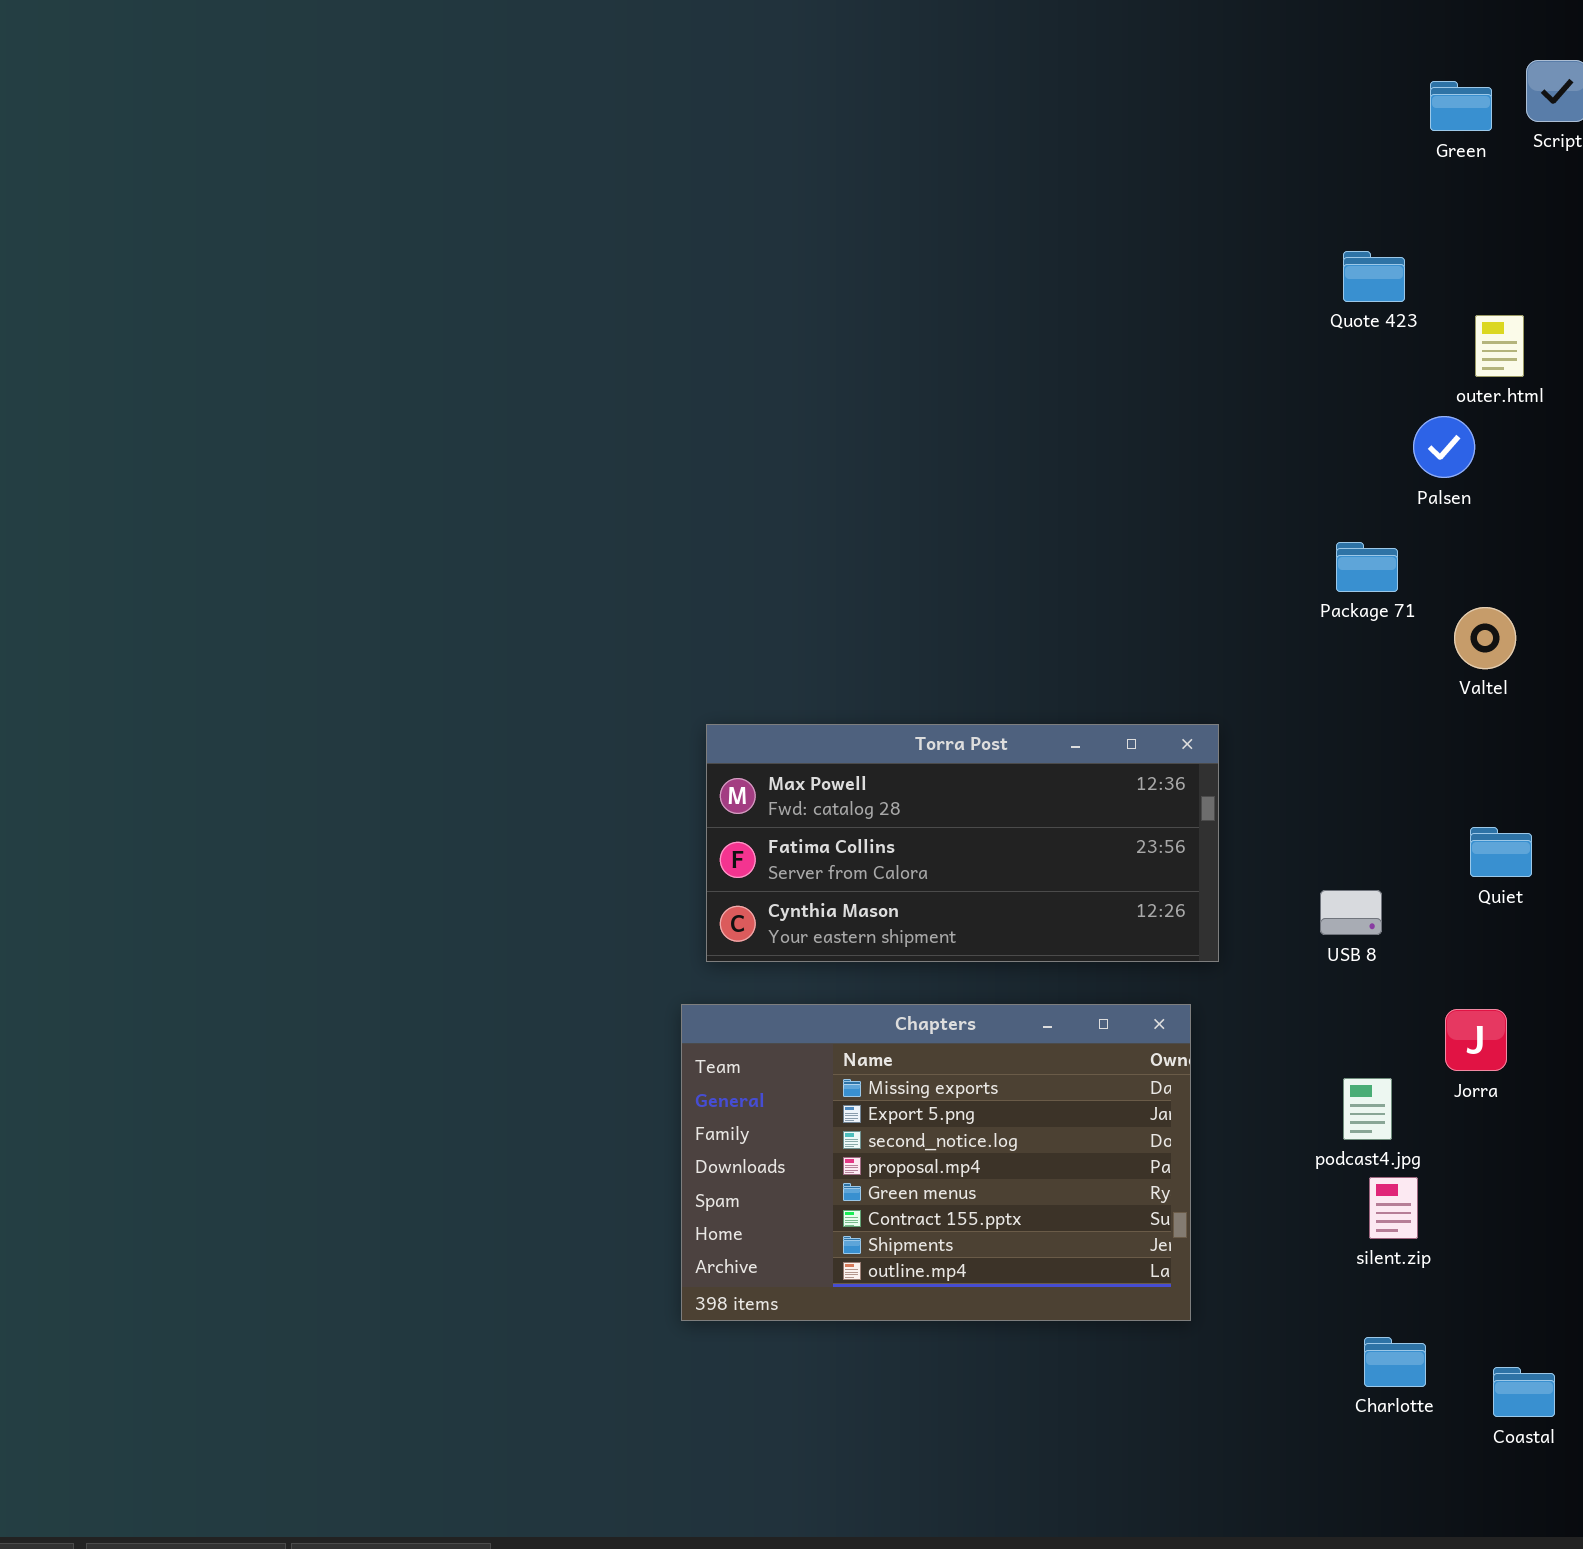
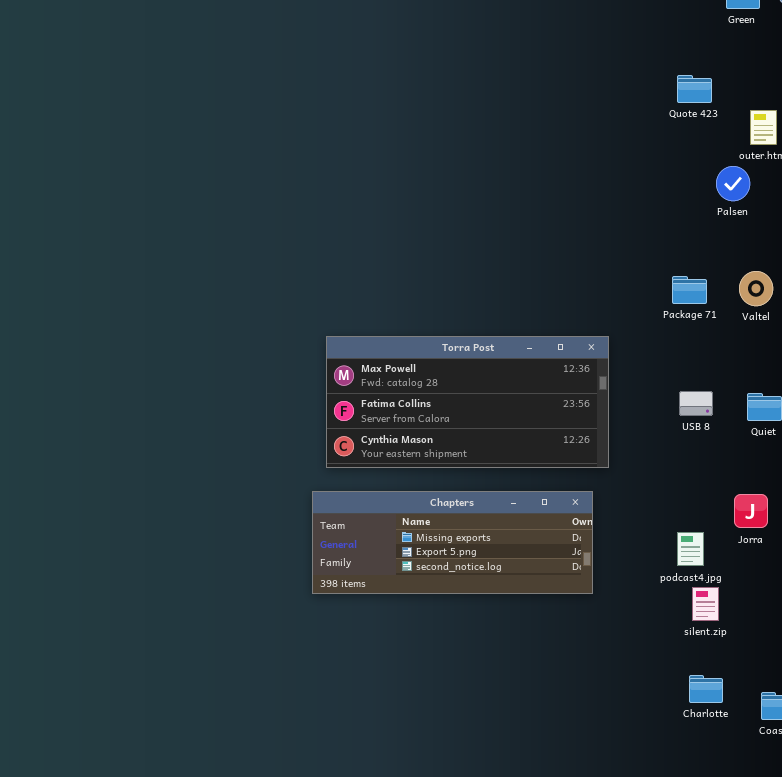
Package 71: [1336,542,1398,592] -> [672,276,707,304], moved
USB 8: [1320,890,1382,935] -> [679,391,713,416], moved
Chapters: [681,1004,1191,1321] -> [312,491,593,594], resized

